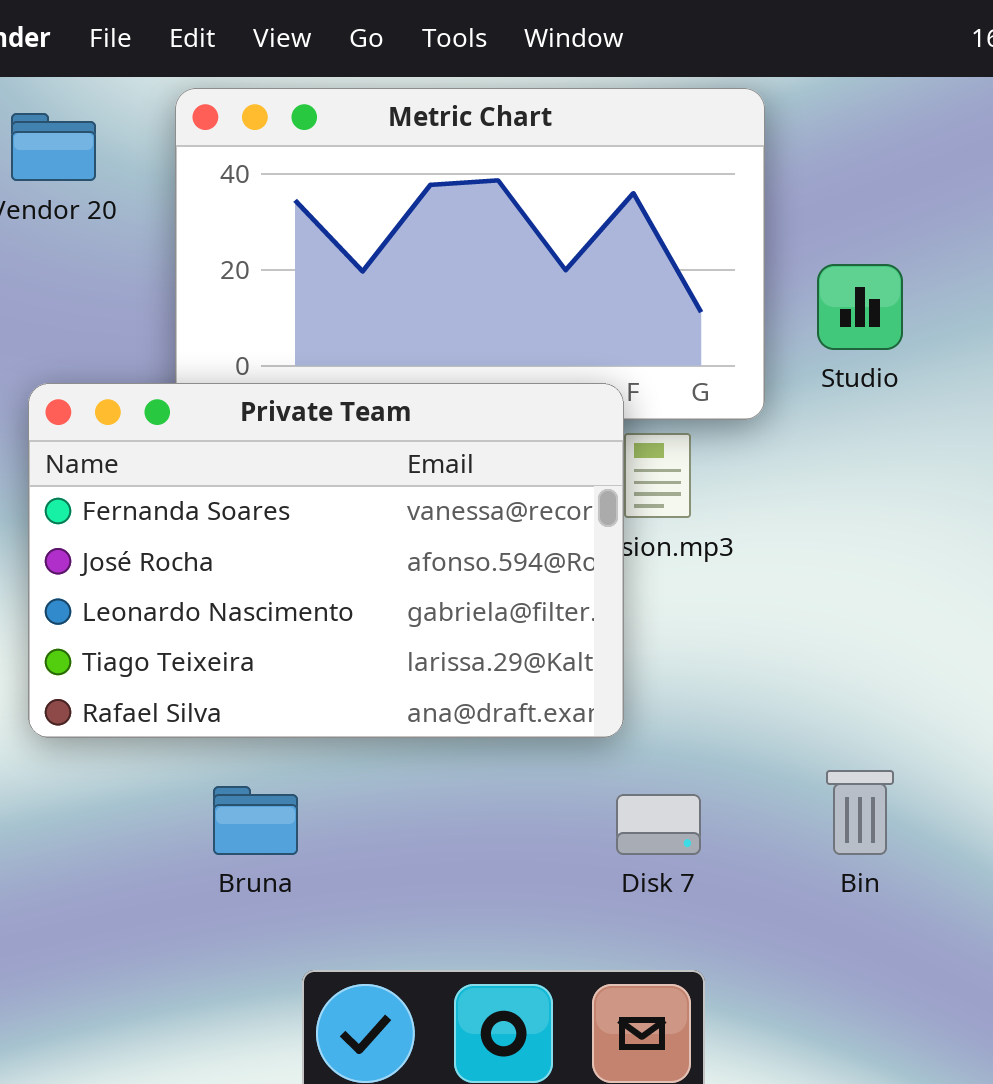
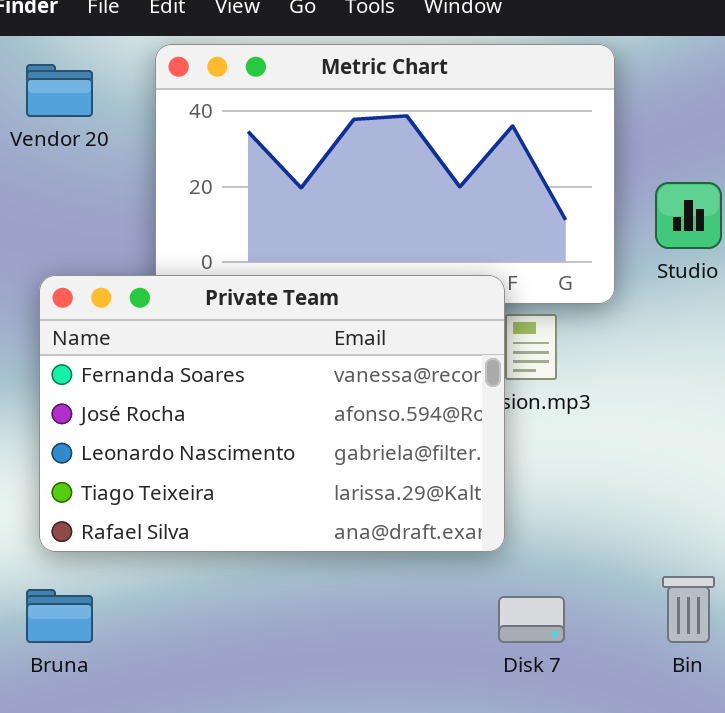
Bruna: [213,786,298,855] -> [26,589,93,643], moved

